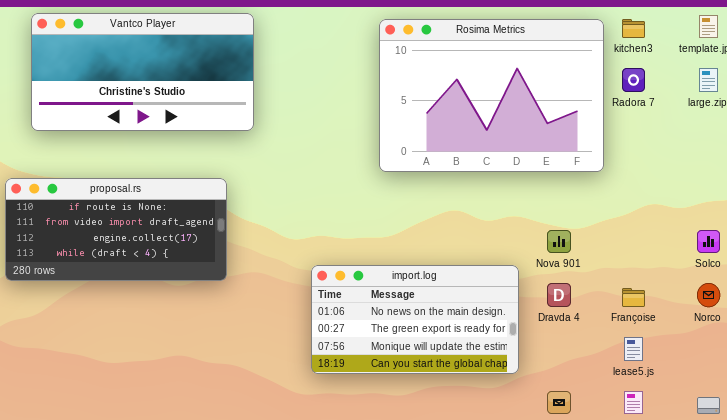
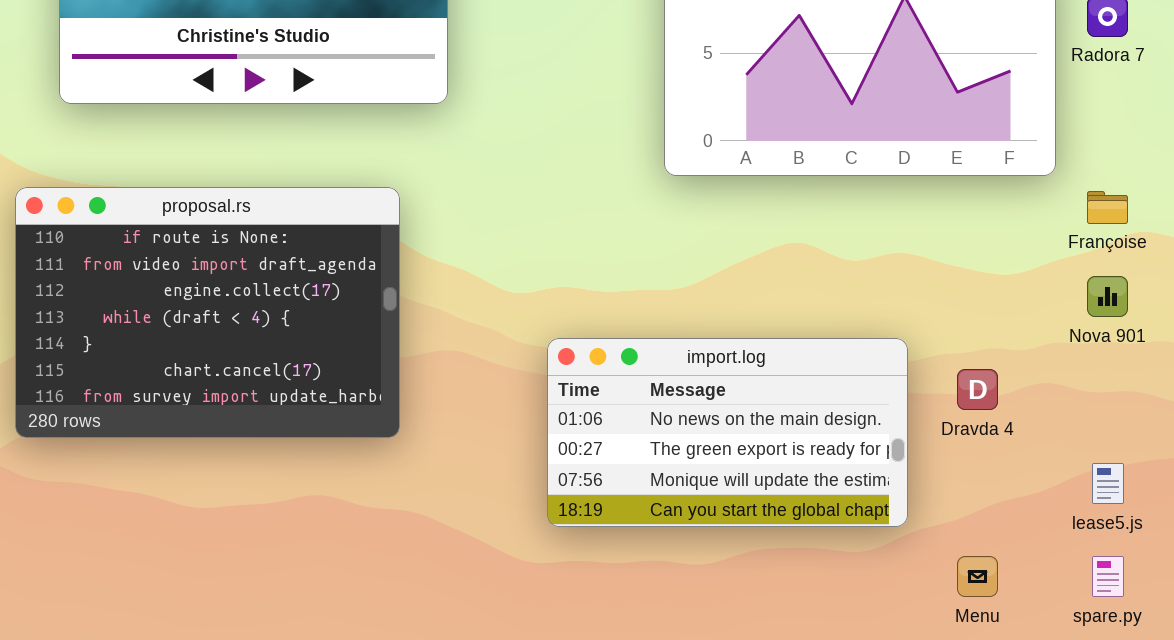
proposal.rs: [5,178,227,281] -> [15,187,400,438], resized
Nova 901: [547,230,571,253] -> [1087,276,1128,317], moved
Françoise: [622,288,645,307] -> [1087,191,1128,224], moved

